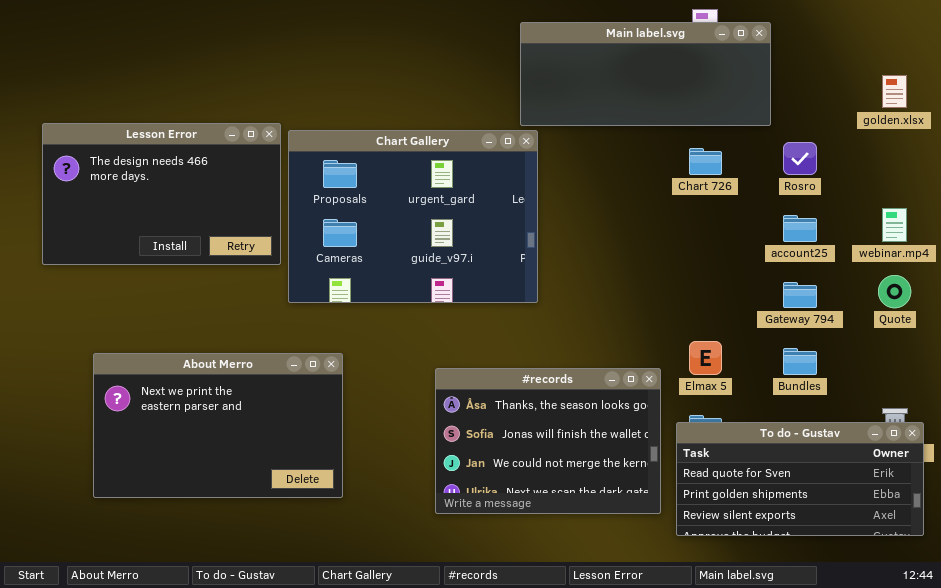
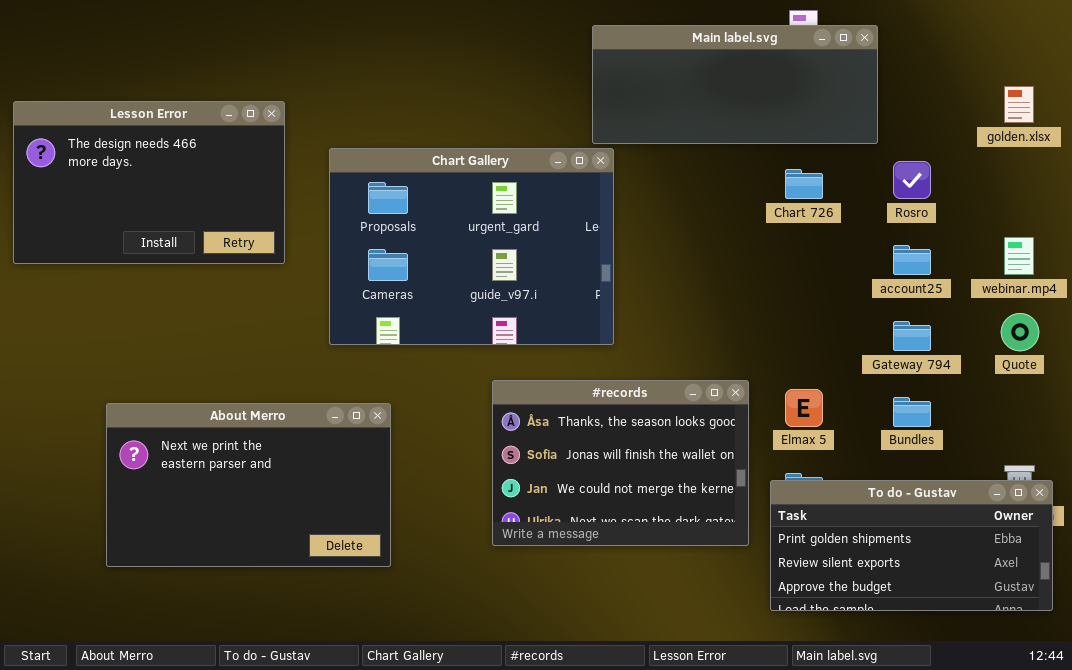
Lesson Error: [42,123,281,265] -> [13,101,285,264], moved
#records: [435,368,661,514] -> [492,380,749,546], moved
To do - Gustav: [676,422,924,536] -> [770,480,1053,611], scrolled down 1 row

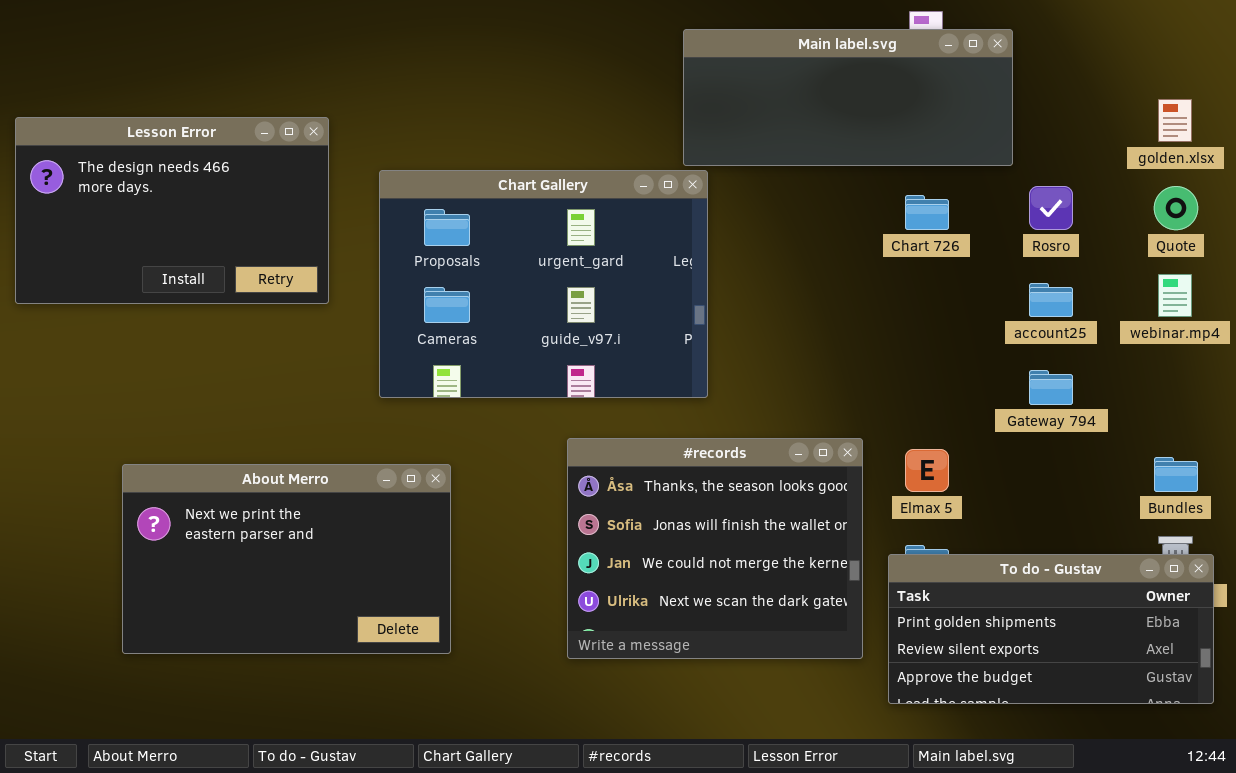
Quote: [1001,313,1039,351] -> [1154,186,1198,230], moved
#records: [492,380,749,546] -> [567,438,863,659], resized
Bundles: [893,397,931,427] -> [1154,457,1198,492], moved

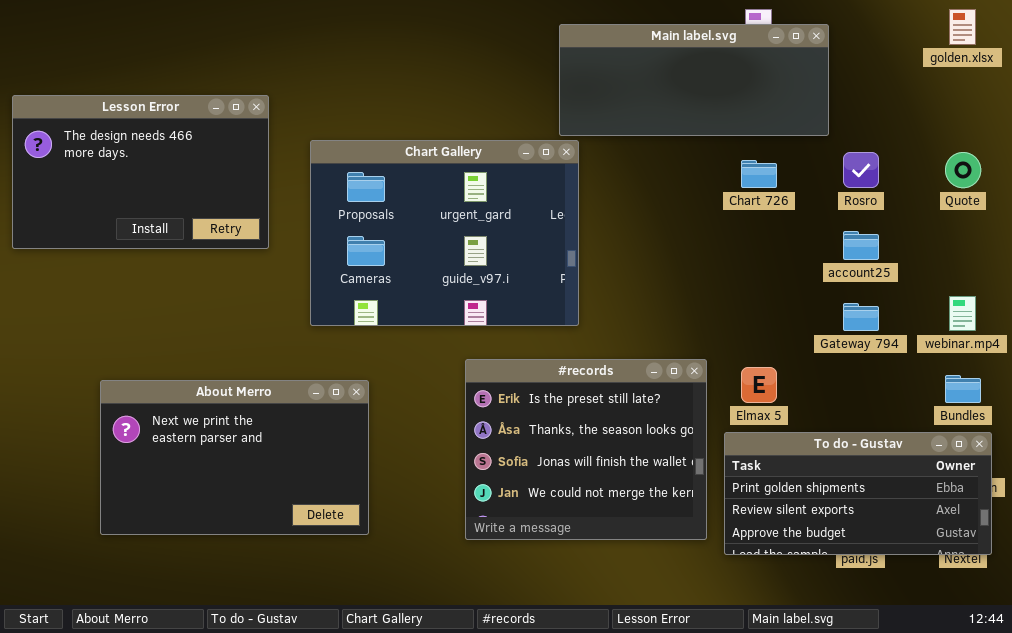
golden.xlsx: [1158,99,1192,142] -> [949,9,976,45], moved
webinar.mp4: [1158,274,1192,317] -> [949,296,976,331], moved
#records: [567,438,863,659] -> [465,359,707,540], scrolled up 1 row
To do - Gustav: [888,554,1214,704] -> [724,432,992,555], moved

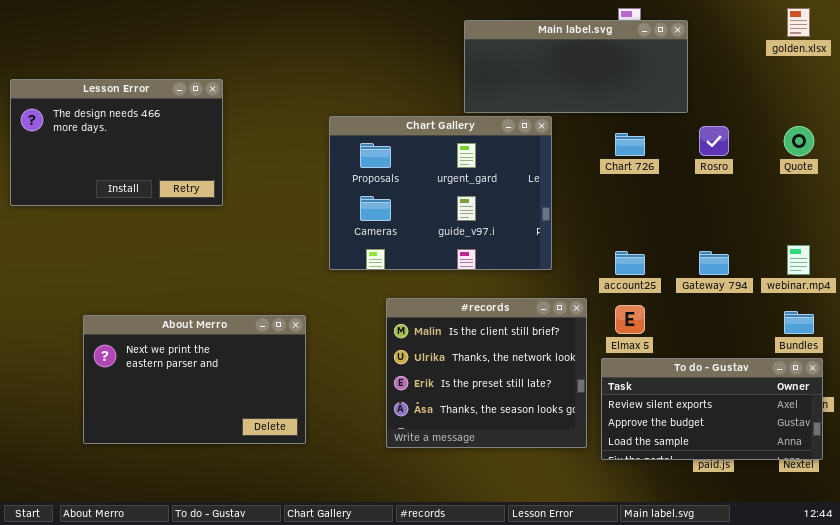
Chart Gallery: [310,140,579,326] -> [329,116,552,270], moved
account25: [843,231,879,260] -> [615,251,645,275], moved
#records: [465,359,707,540] -> [386,298,587,448], scrolled up 2 rows
To do - Gustav: [724,432,992,555] -> [601,358,823,460], scrolled down 1 row

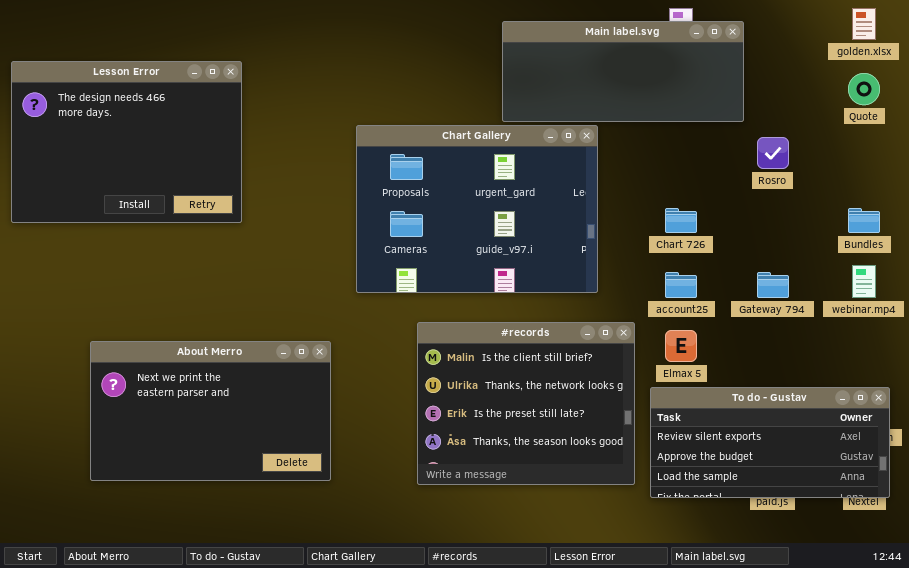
Lesson Error: [10,79,223,206] -> [11,61,242,223], resized
Quote: [784,126,814,156] -> [848,73,880,105], moved
Chart 726: [615,133,645,156] -> [665,208,697,233], moved
Bundles: [784,311,814,334] -> [848,208,880,233], moved

